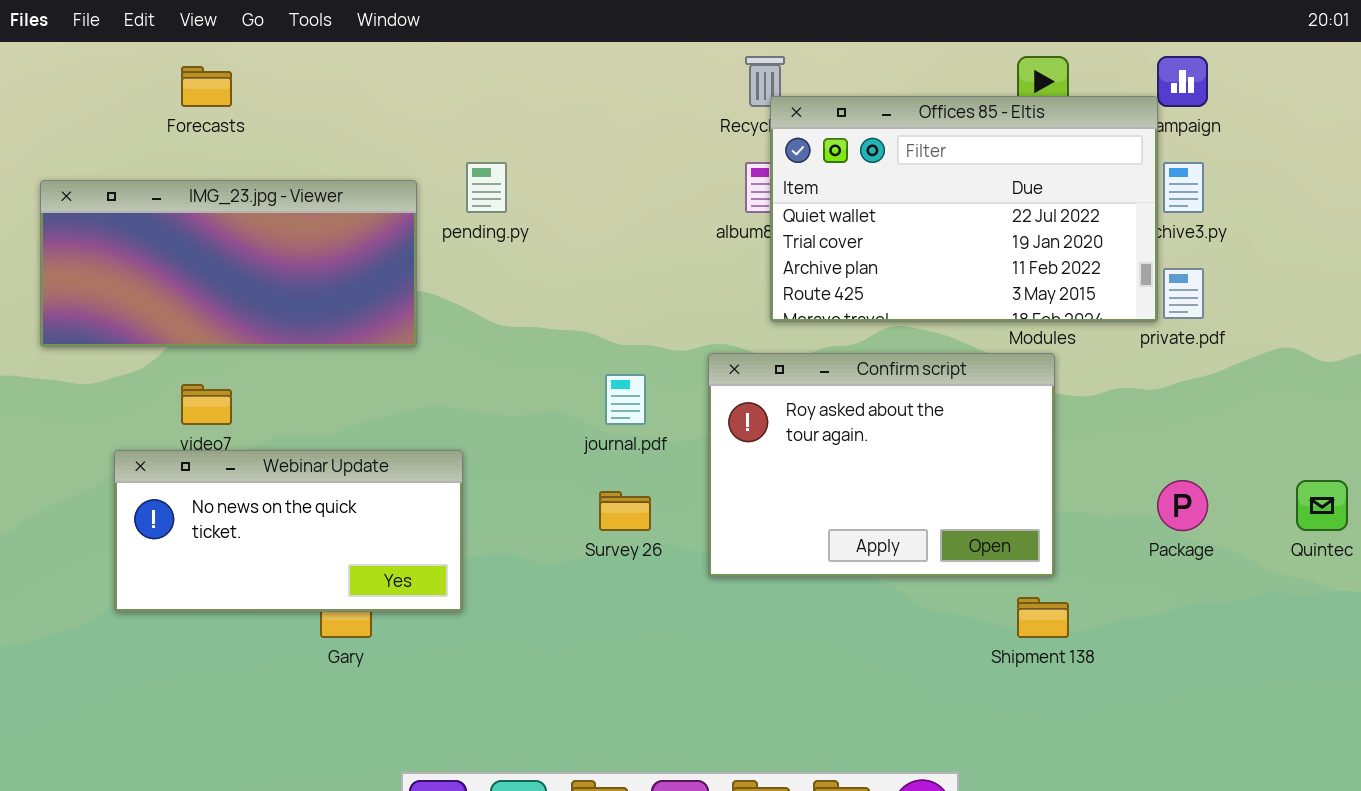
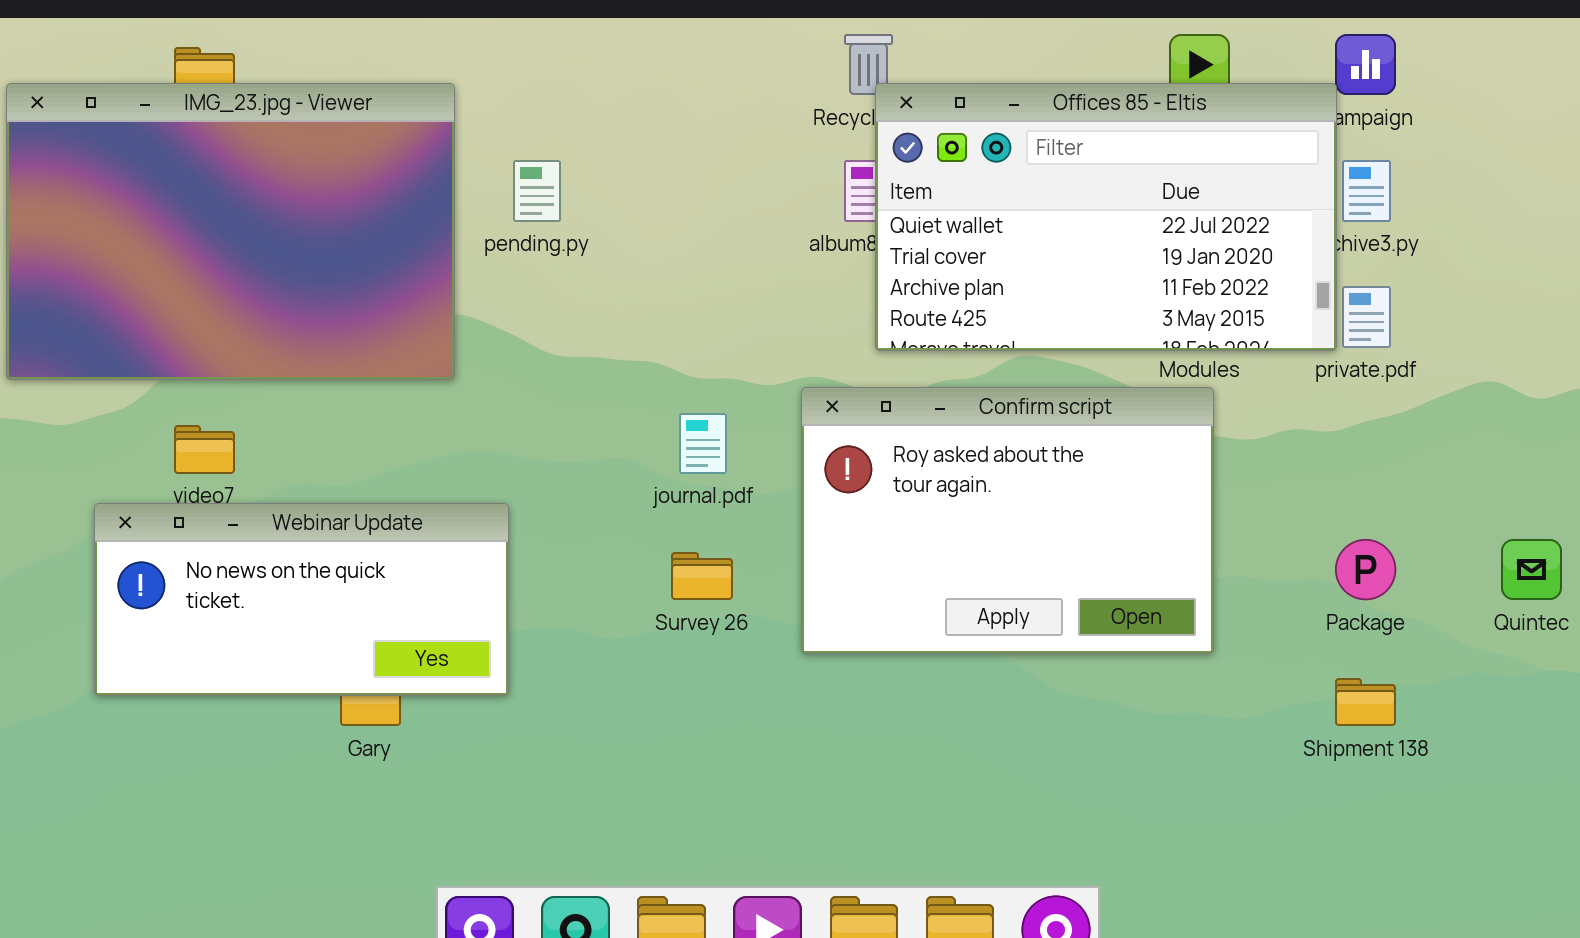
IMG_23.jpg - Viewer: [40,180,417,347] -> [6,83,455,380], resized
Shipment 138: [1017,597,1069,638] -> [1335,678,1396,726], moved

